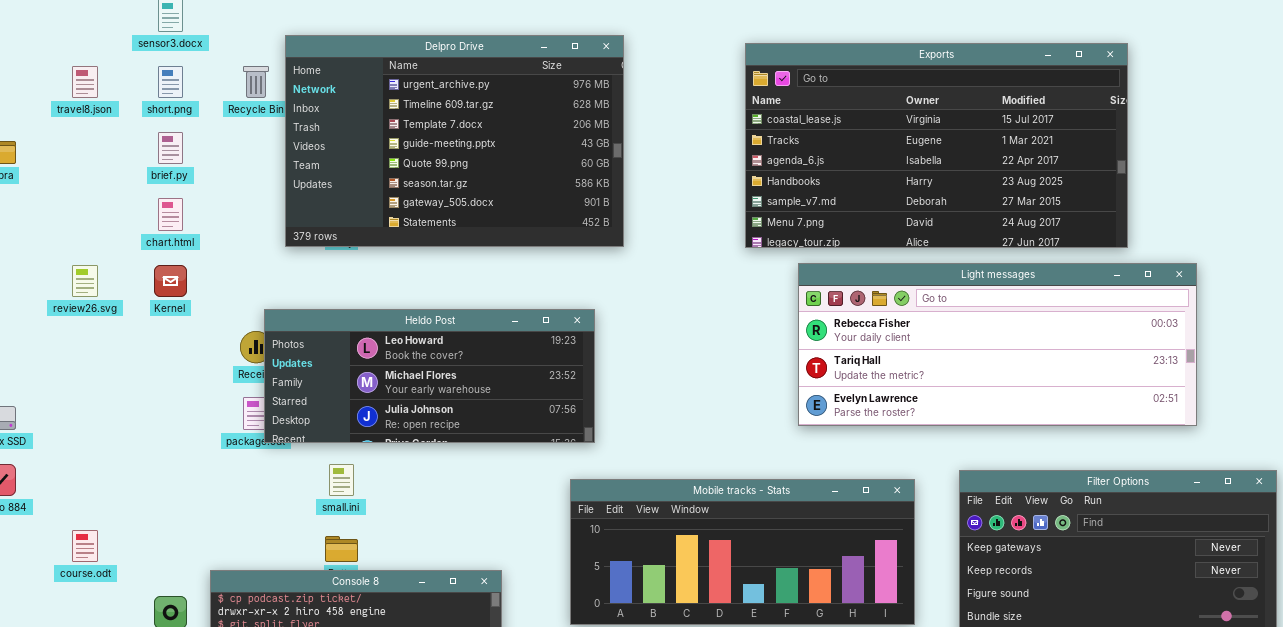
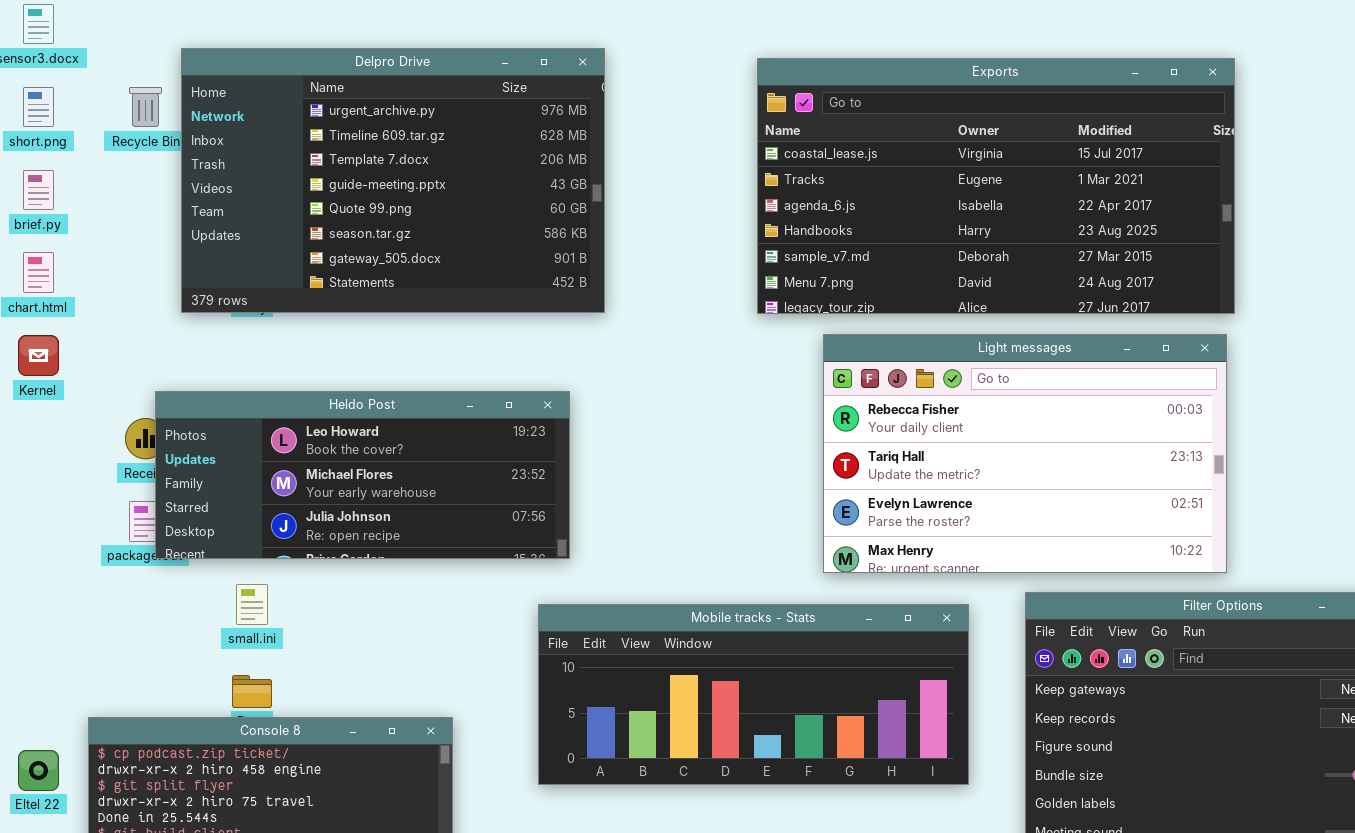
Light messages: [798,263,1197,426] -> [823,334,1227,573], resized

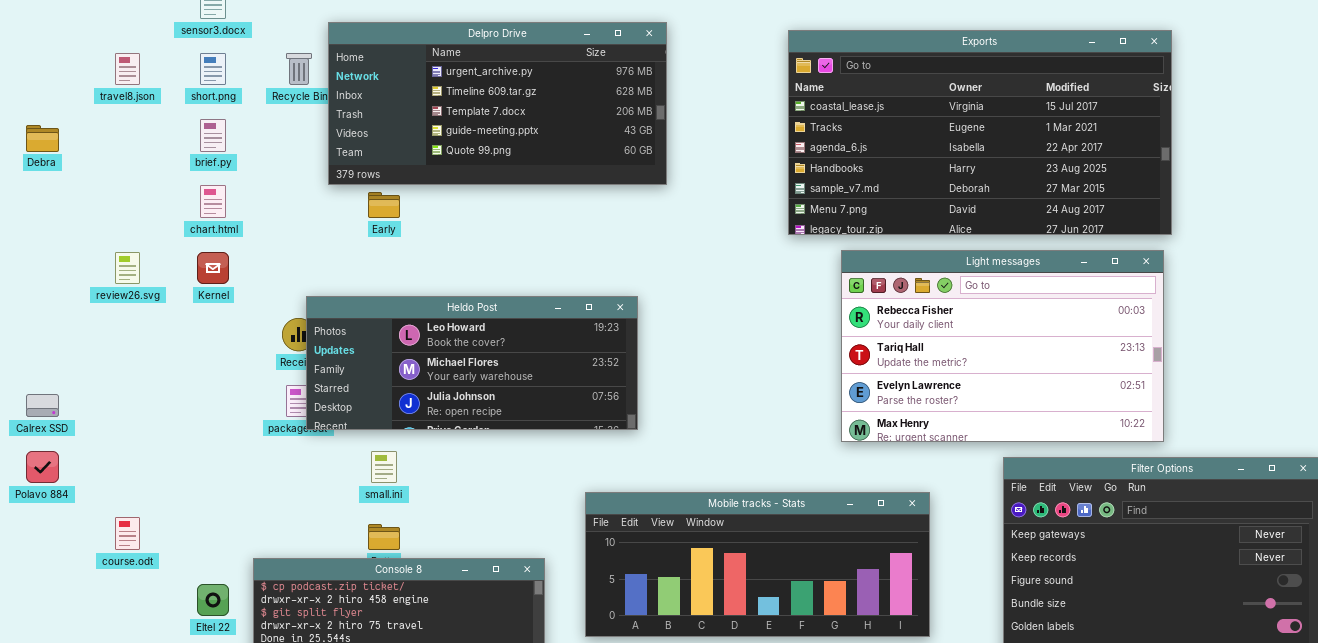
Delpro Drive: [181,48,605,313] -> [328,22,667,185], resized
Mobile tracks - Stats: [538,604,969,785] -> [585,492,930,637], moved

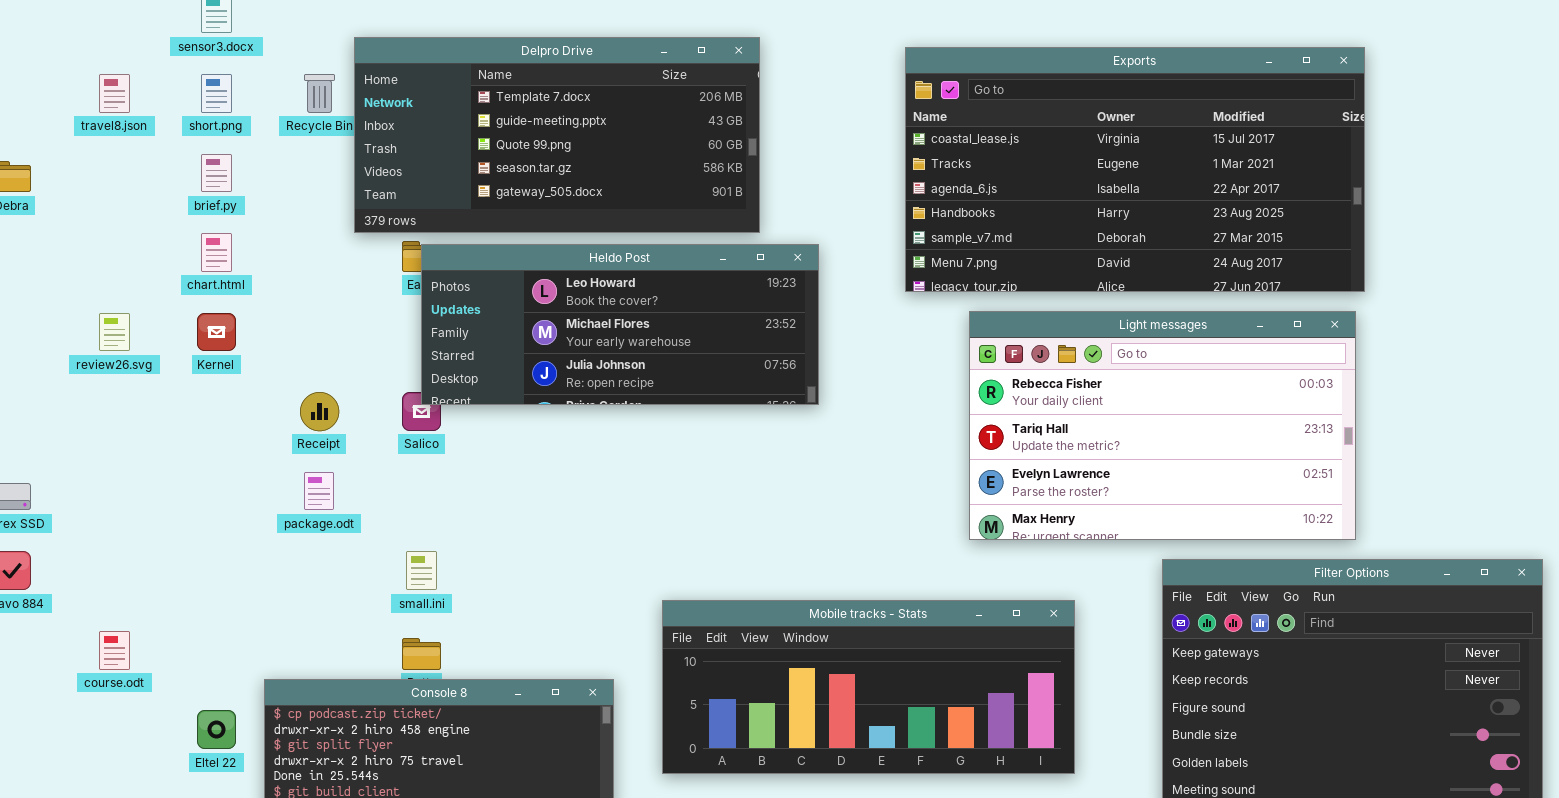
Delpro Drive: [328,22,667,185] -> [354,37,760,233], scrolled down 2 rows
Heldo Post: [306,296,638,430] -> [421,244,819,405], moved

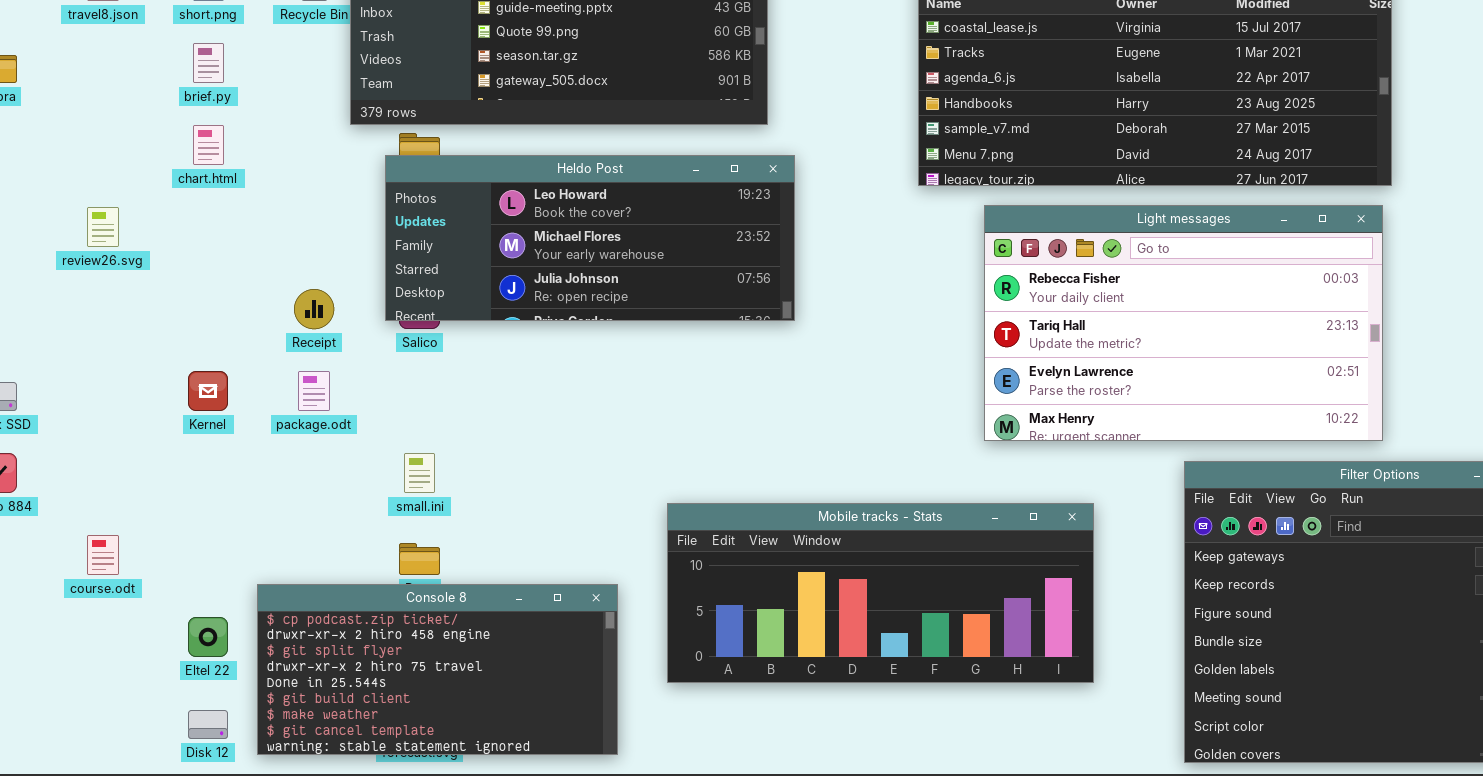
Heldo Post: [421,244,819,405] -> [385,155,795,321], moved
Kernel: [197,313,236,351] -> [188,371,228,411], moved

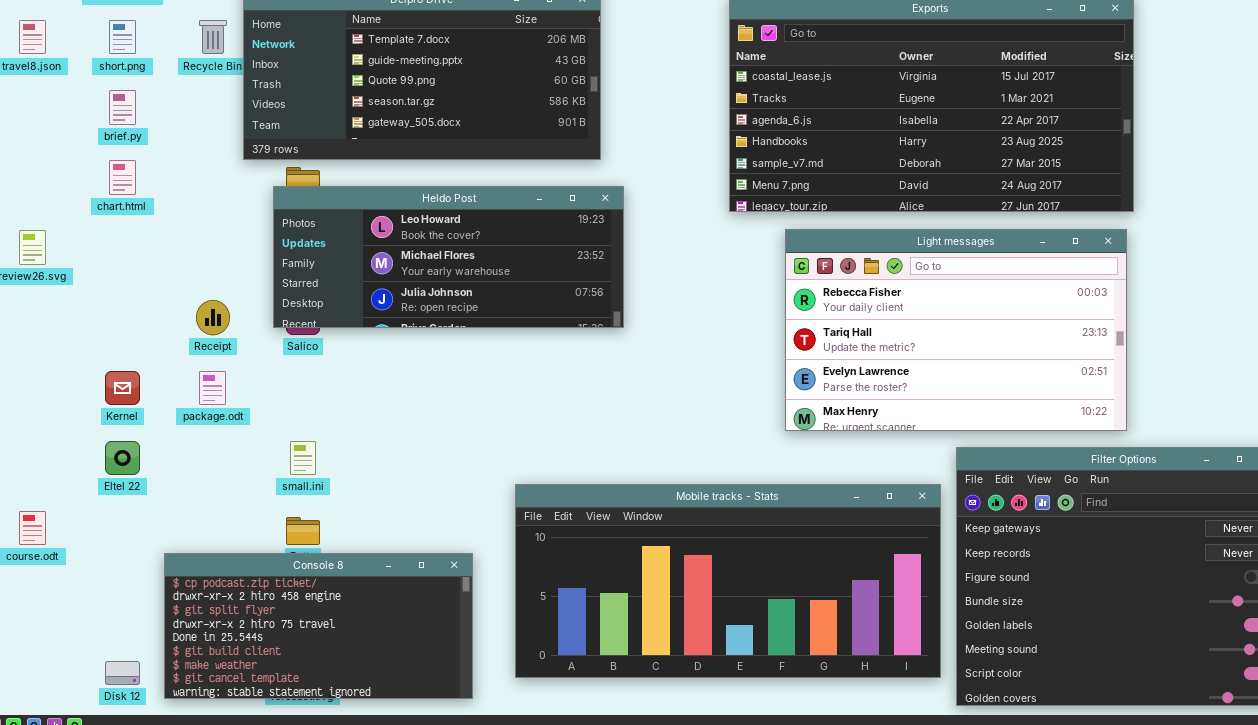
Mobile tracks - Stats: [667,503,1094,683] -> [515,484,941,678], resized
Eltel 22: [188,617,228,657] -> [105,441,140,475], moved

